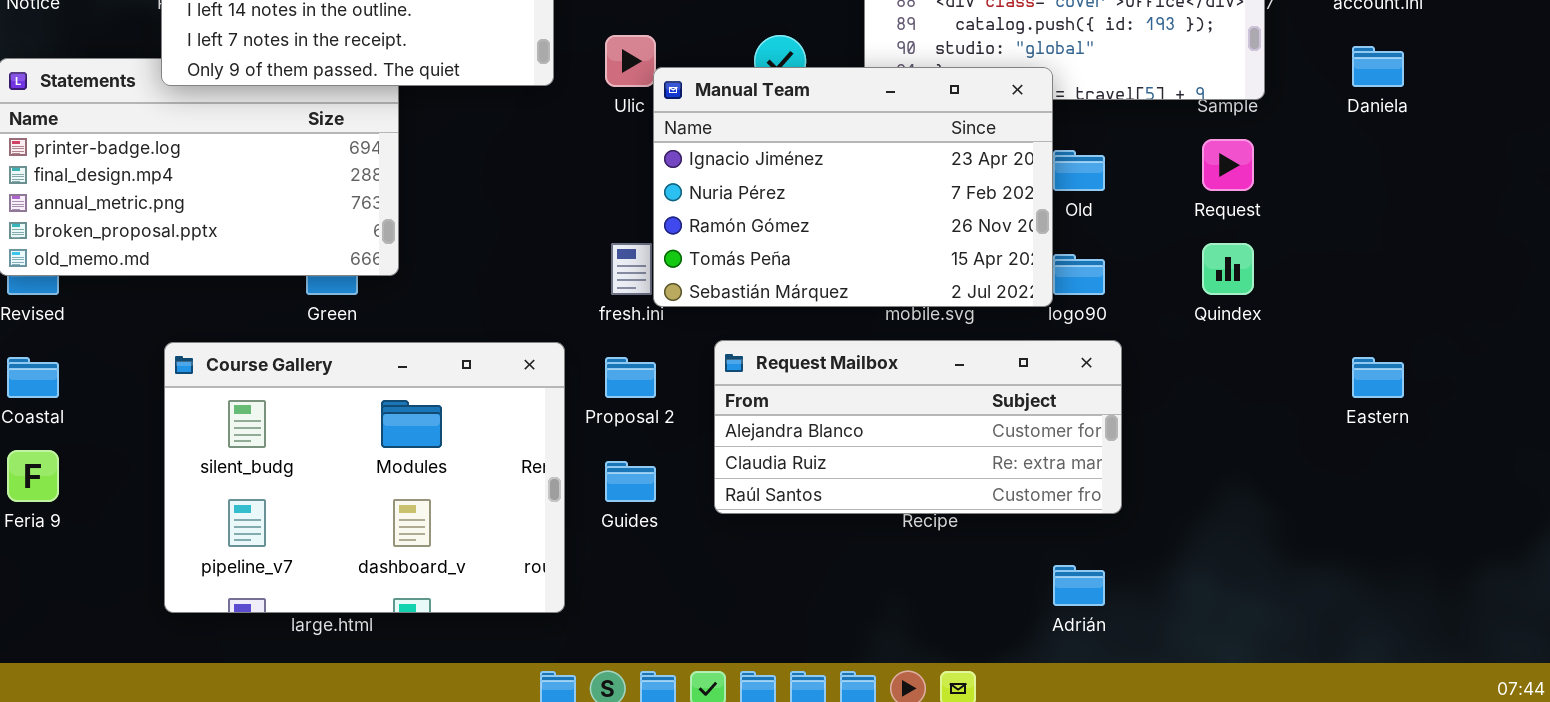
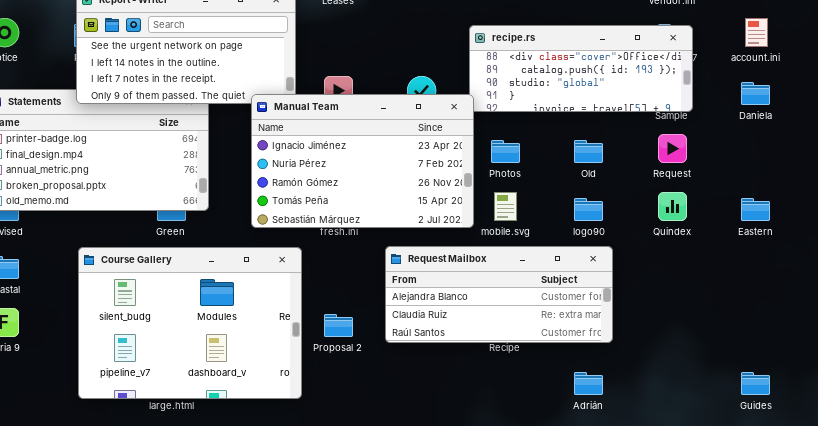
Manual Team: [653,67,1053,307] -> [251,94,474,228], moved
Proposal 2: [605,357,656,398] -> [324,314,353,337], moved
Eastern: [1352,357,1404,398] -> [741,198,770,221], moved
Guides: [605,461,656,502] -> [741,372,770,395], moved

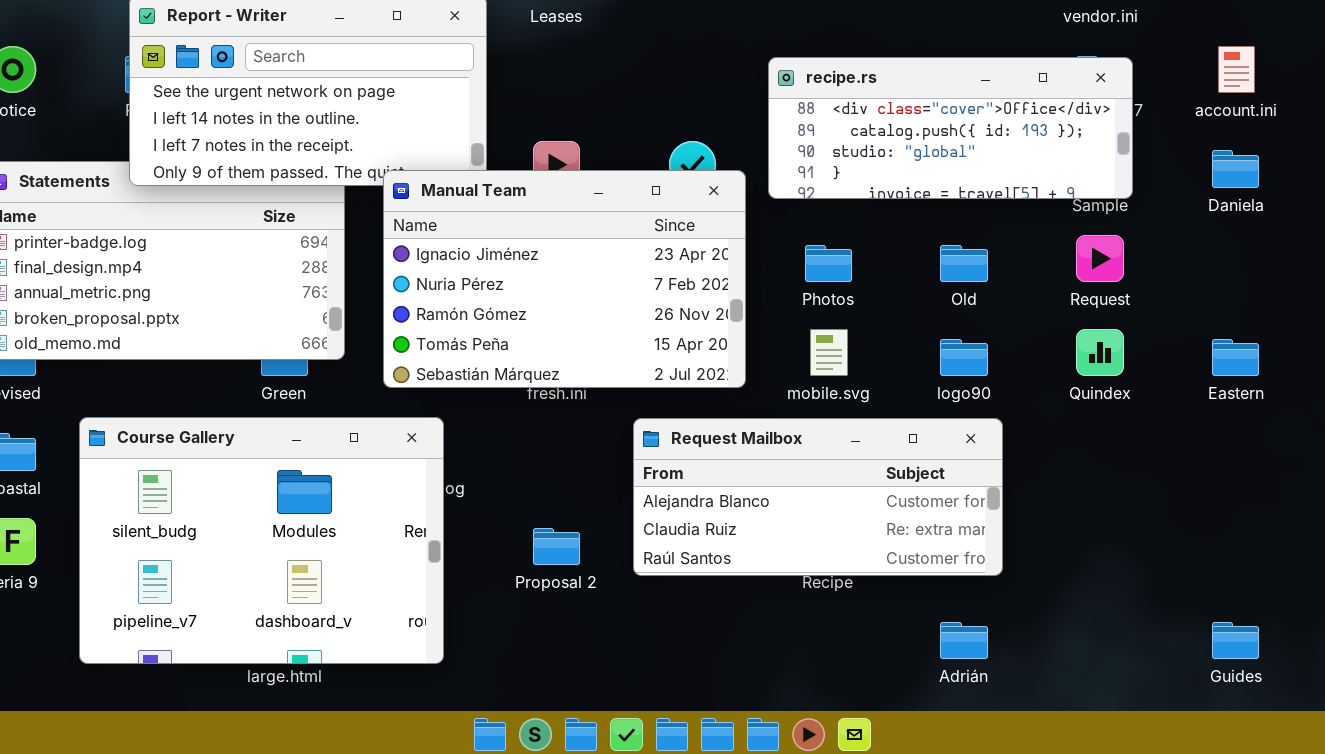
Manual Team: [251,94,474,228] -> [383,170,746,388], moved
Course Gallery: [78,247,302,399] -> [79,417,444,664], moved

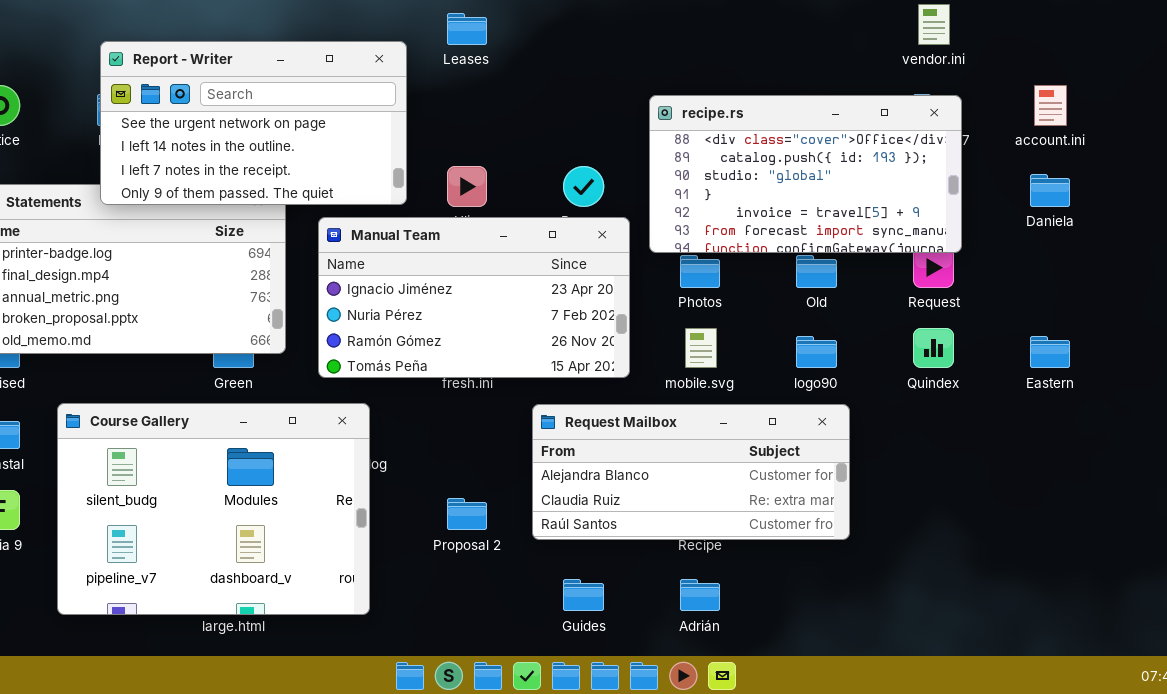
recipe.rs: [768,57,1133,199] -> [649,95,962,253], resized
Manual Team: [383,170,746,388] -> [318,217,630,378], resized
Adrián: [940,622,988,659] -> [680,579,720,611], moved
Guides: [1212,622,1259,659] -> [563,579,604,611], moved

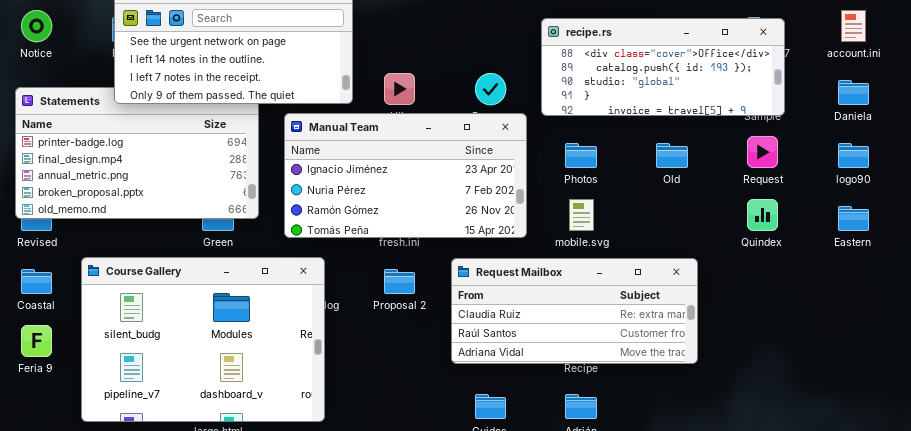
recipe.rs: [649,95,962,253] -> [541,18,785,116], resized
logo90: [796,336,837,368] -> [838,143,869,168], moved
Request Mailbox: [532,404,850,540] -> [451,258,698,364], scrolled down 1 row
Proposal 2: [447,498,487,530] -> [384,269,415,294], moved

